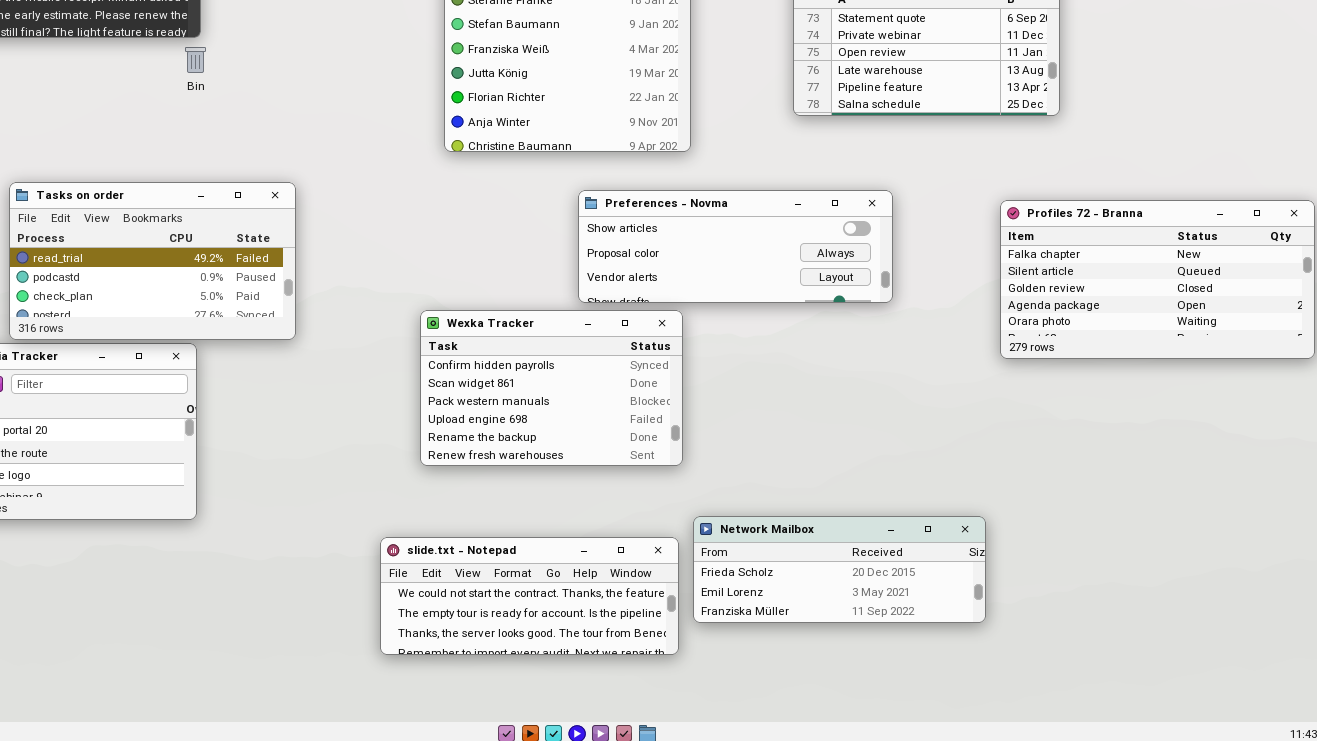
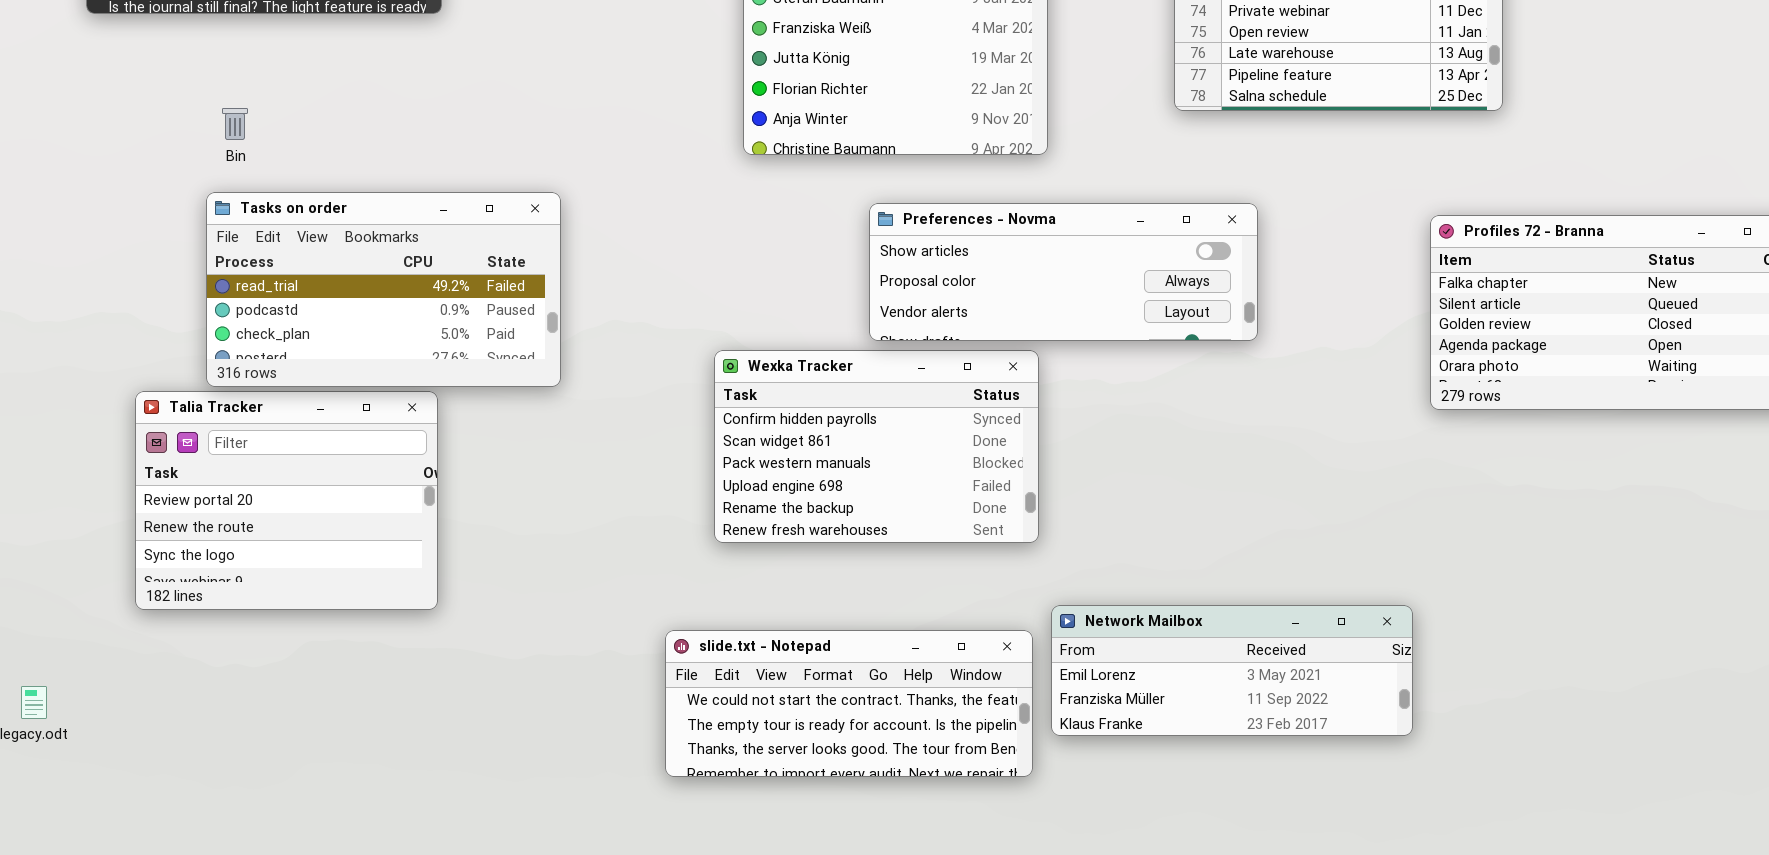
Bin: [185,47,206,73] -> [222,108,248,140], moved
Preferences - Novma: [578,190,893,303] -> [869,203,1258,341], moved
Network Mailbox: [693,516,986,623] -> [1051,605,1413,736], scrolled down 1 row

